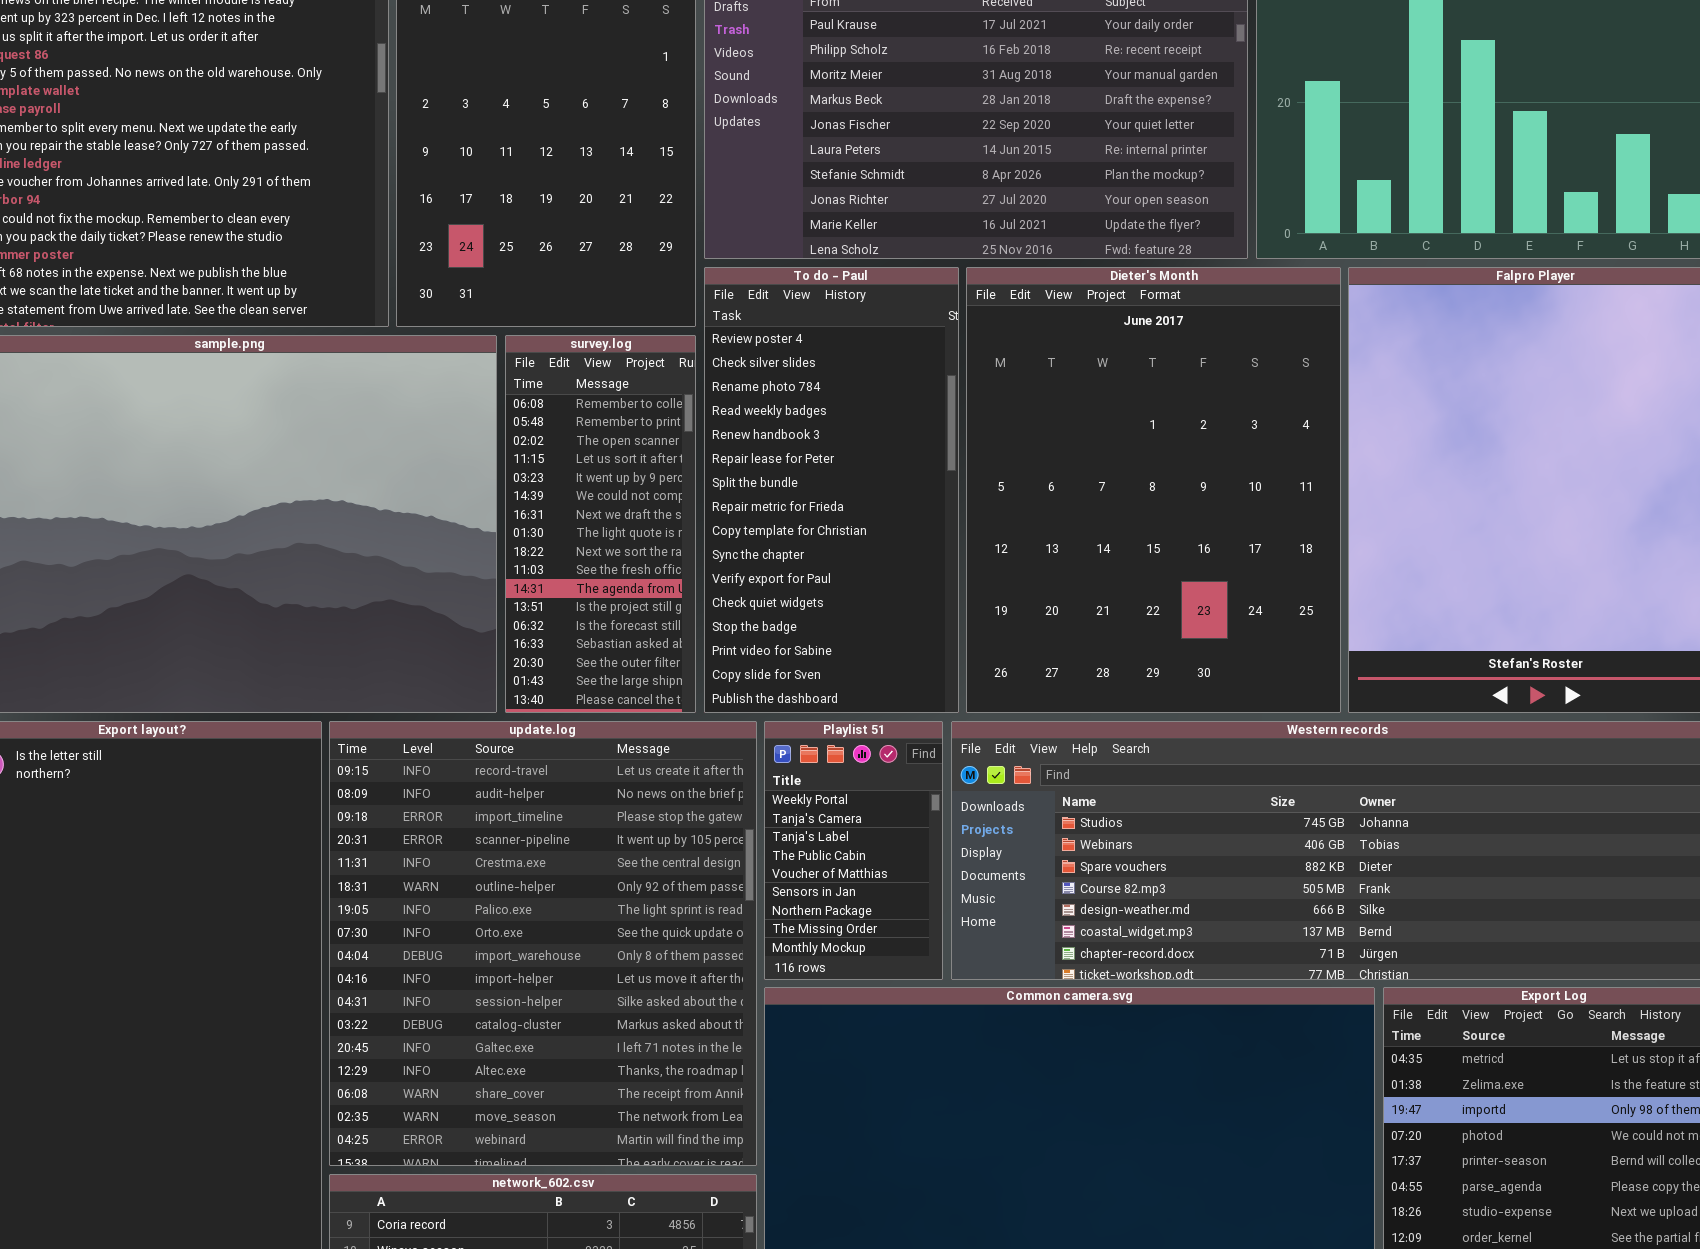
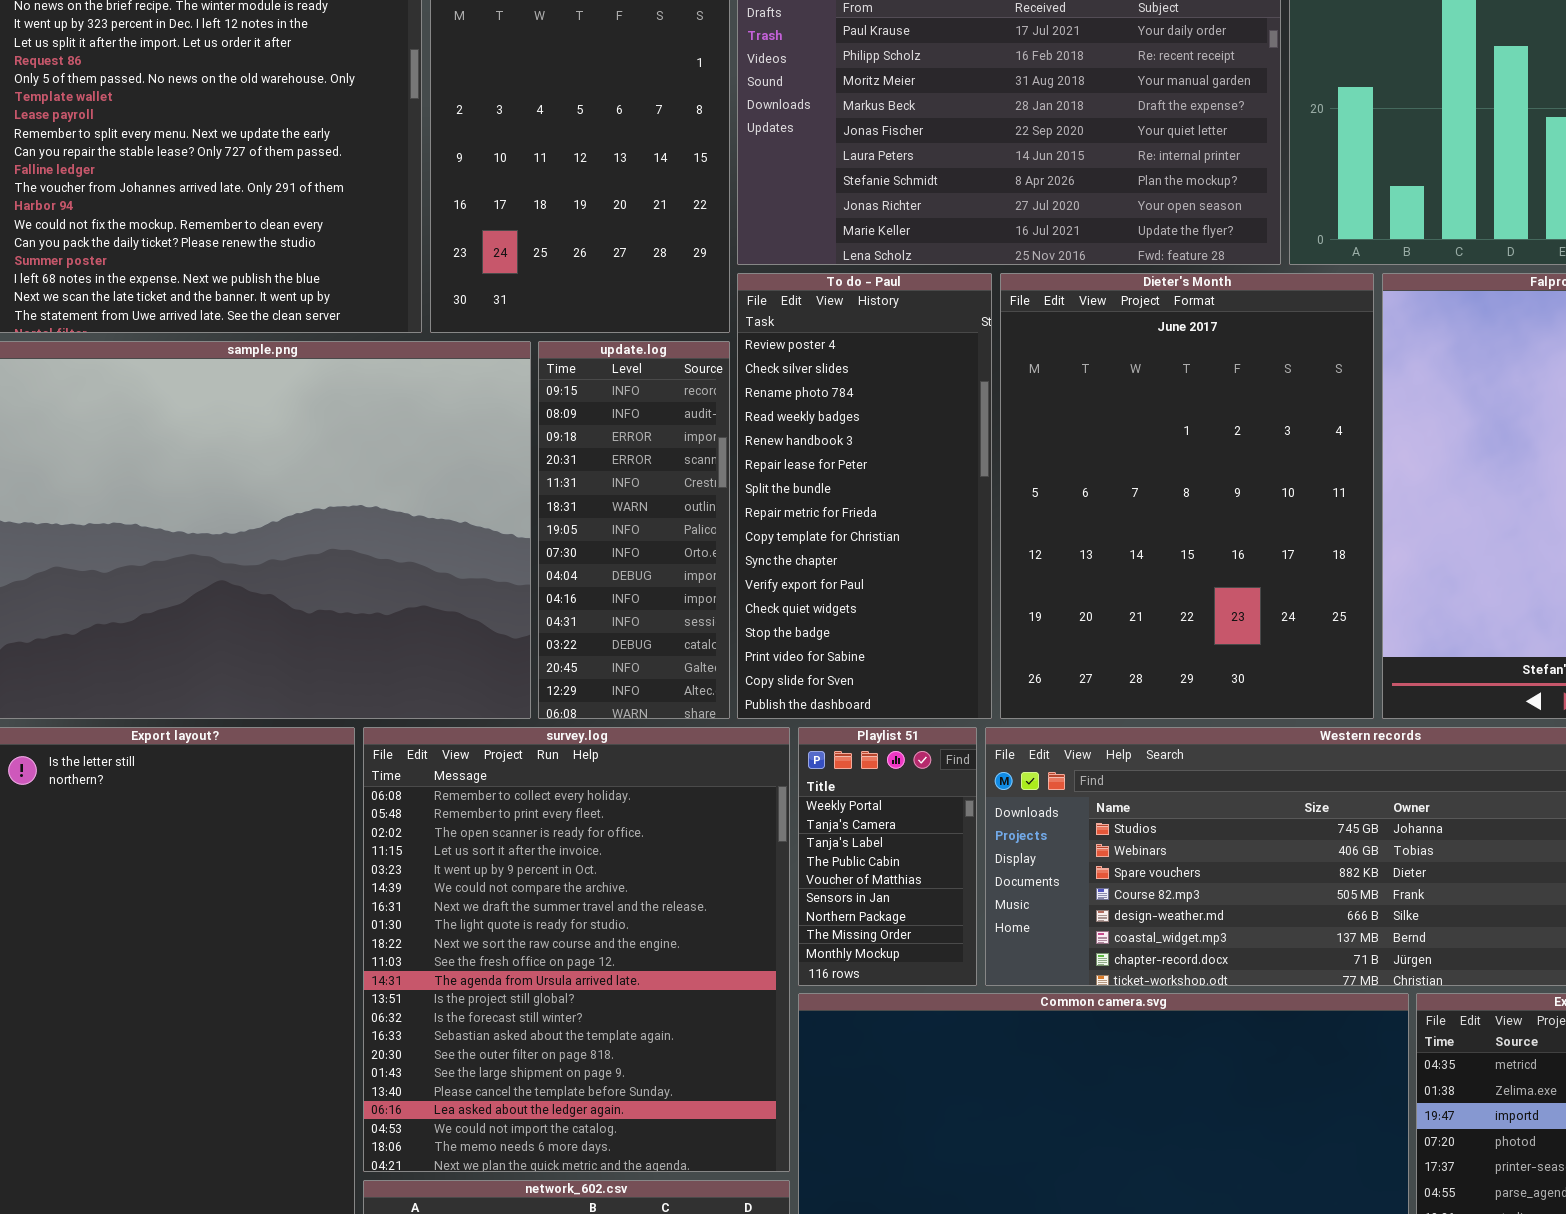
survey.log: [505,335,696,713] -> [363,727,790,1172], moved, resized
update.log: [329,721,757,1166] -> [538,341,730,719], moved, resized

